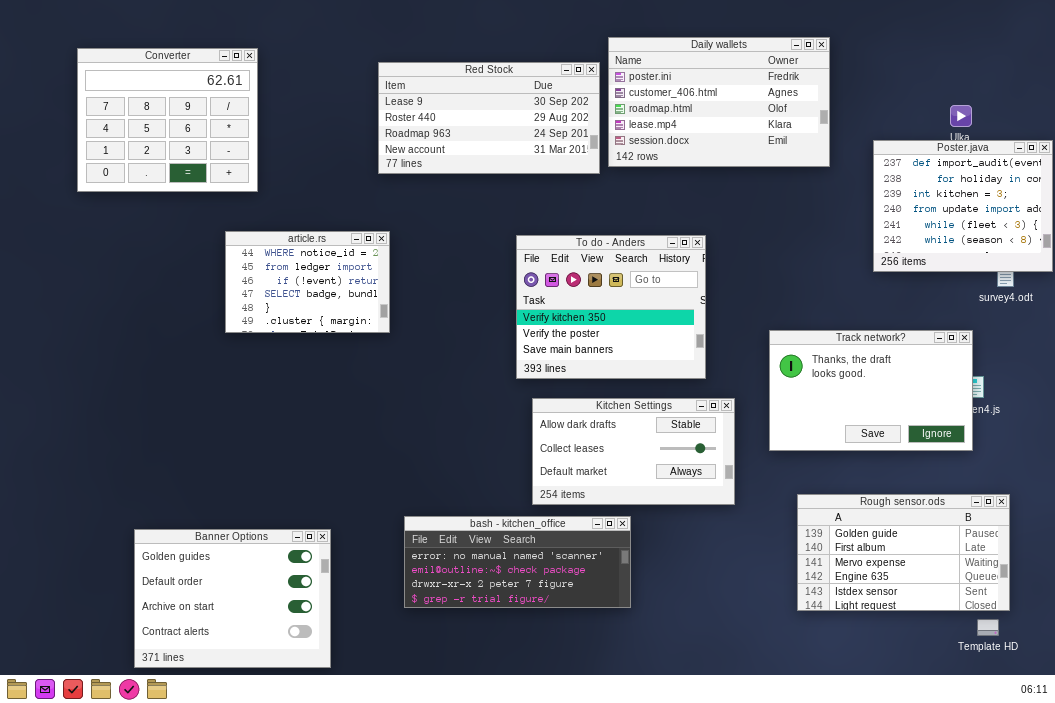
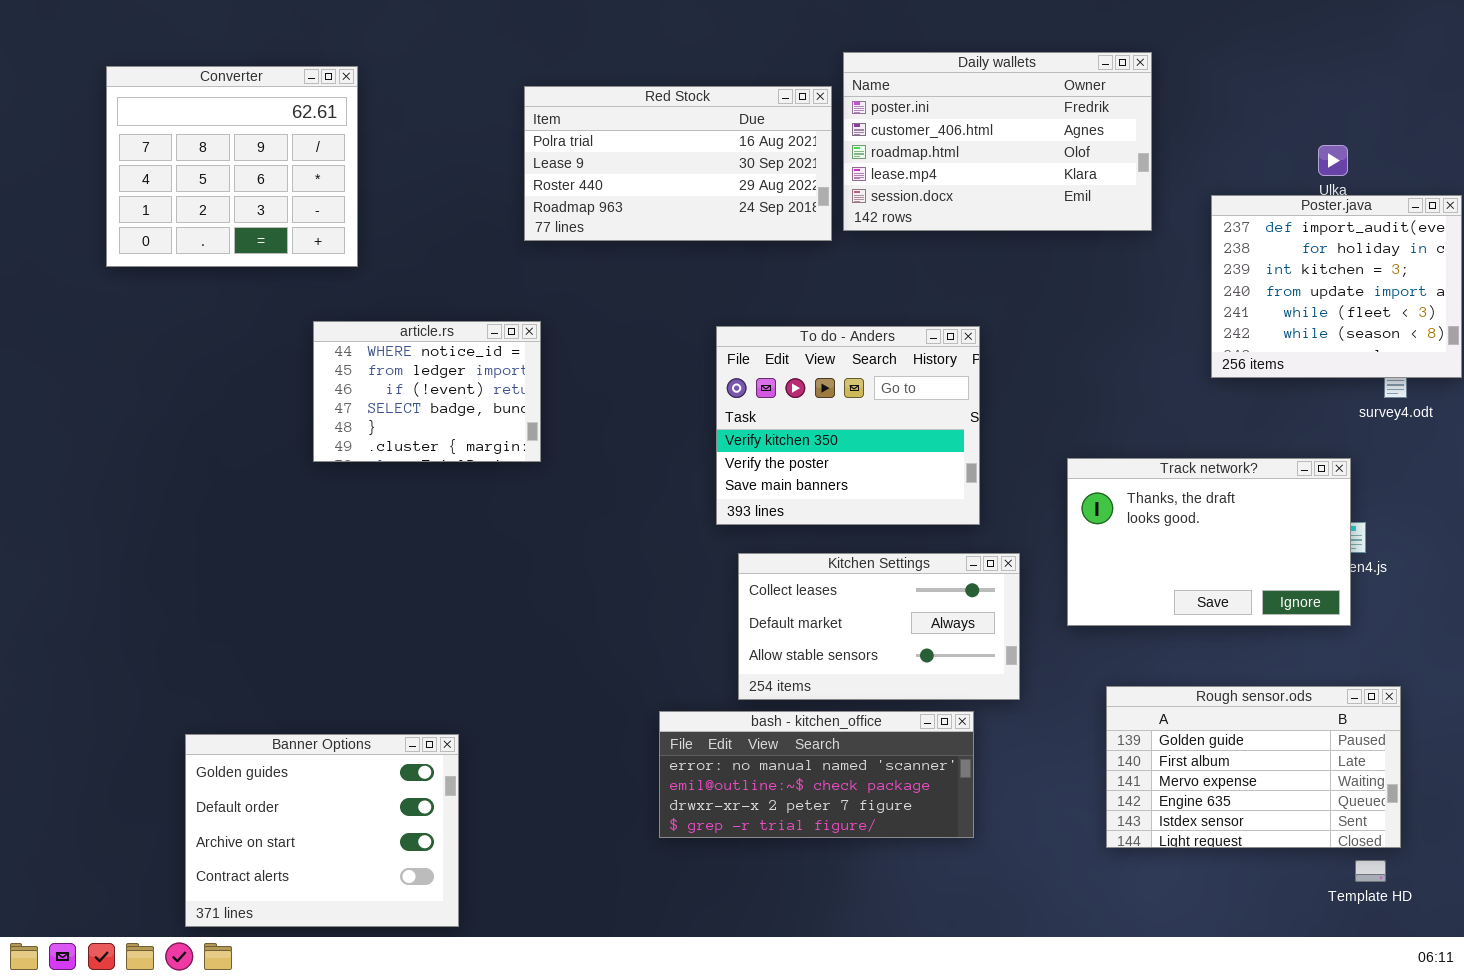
Red Stock: [378,62,600,174] -> [524,86,832,241], scrolled up 1 row
Kitchen Settings: [532,398,735,505] -> [738,553,1020,700], scrolled down 1 row
bash - kitchen_office: [404,516,631,608] -> [659,711,974,838], moved

